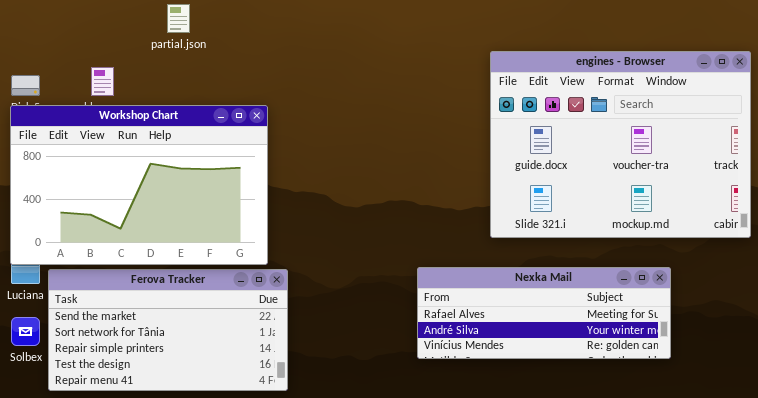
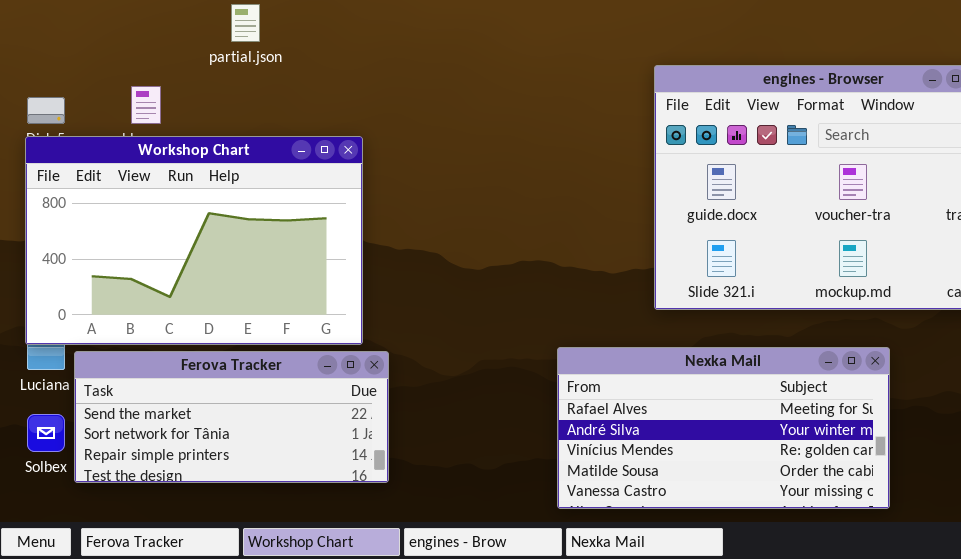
Nexka Mail: [417,267,671,359] -> [557,347,890,509], resized
Ferova Tracker: [48,269,288,391] -> [74,351,389,483], resized

